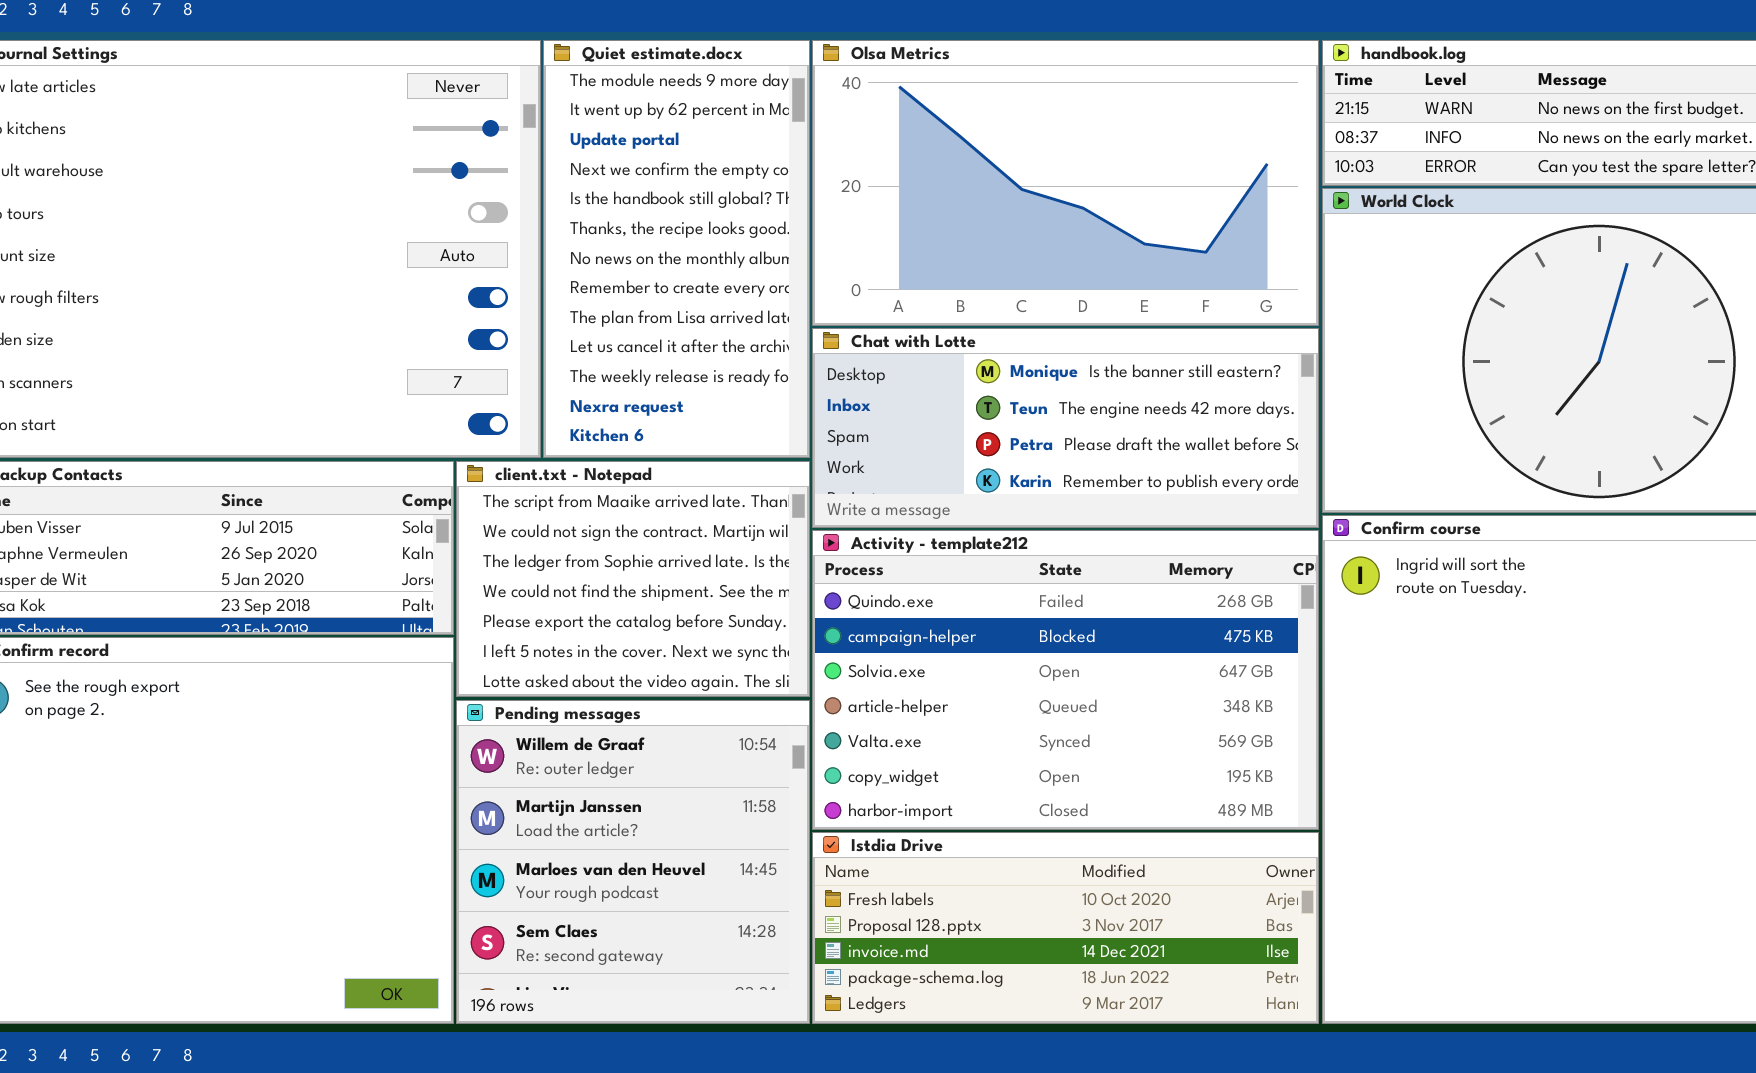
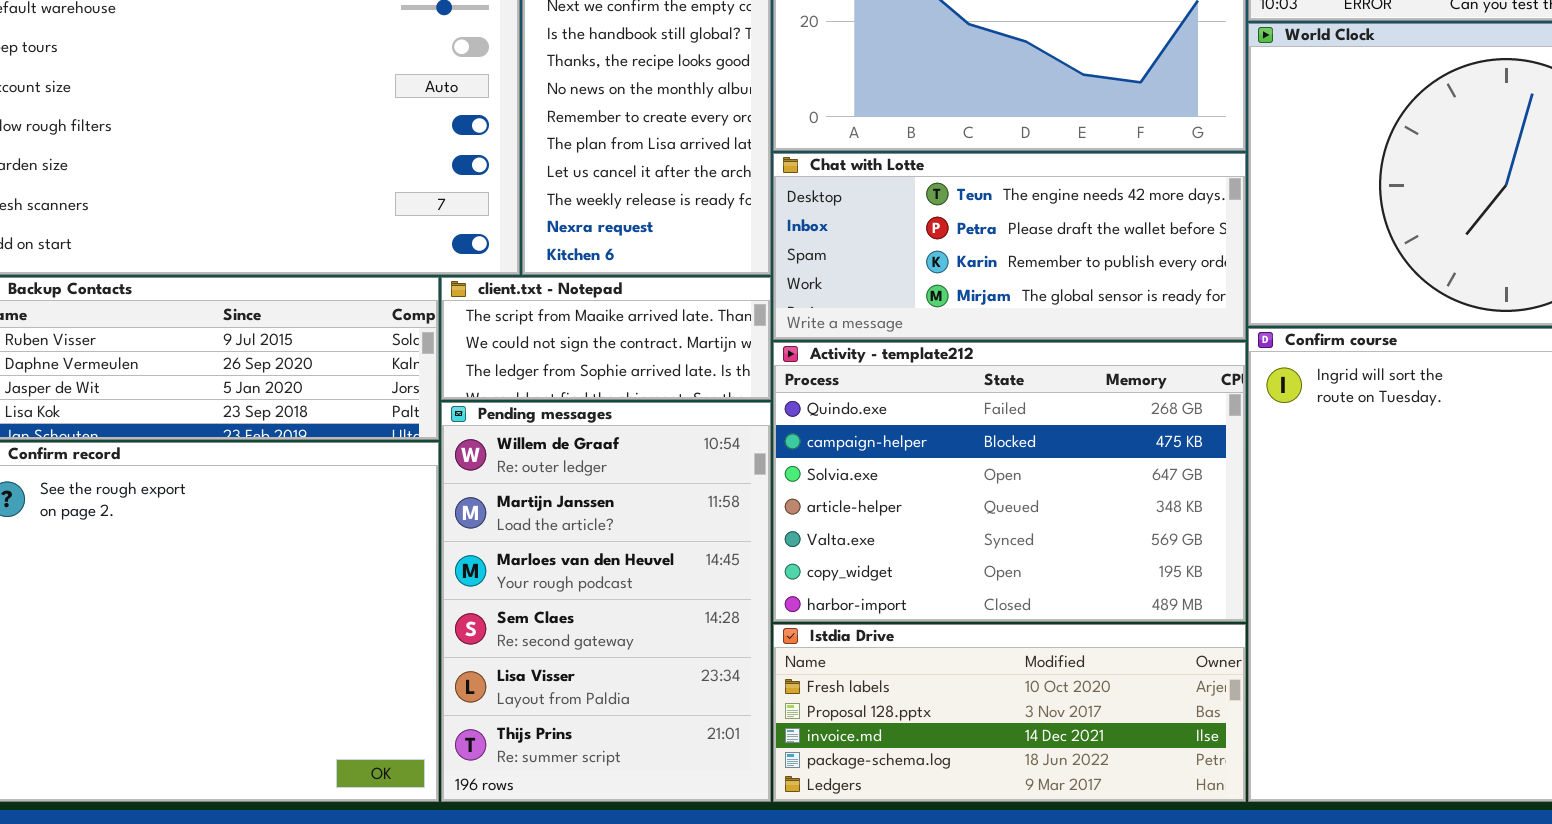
Chat with Lotte: [812,328,1319,528] -> [773,153,1246,340], scrolled down 1 row
client.txt - Notepad: [456,461,810,697] -> [441,277,771,400], resized
Pending messages: [456,700,810,1024] -> [441,402,771,802], resized

